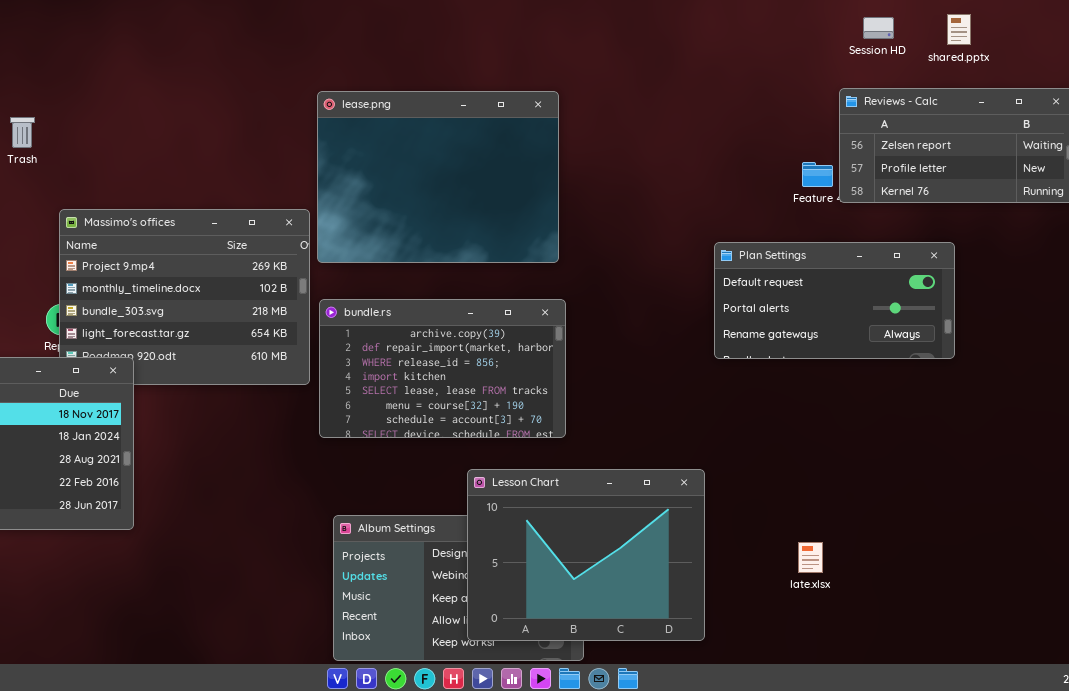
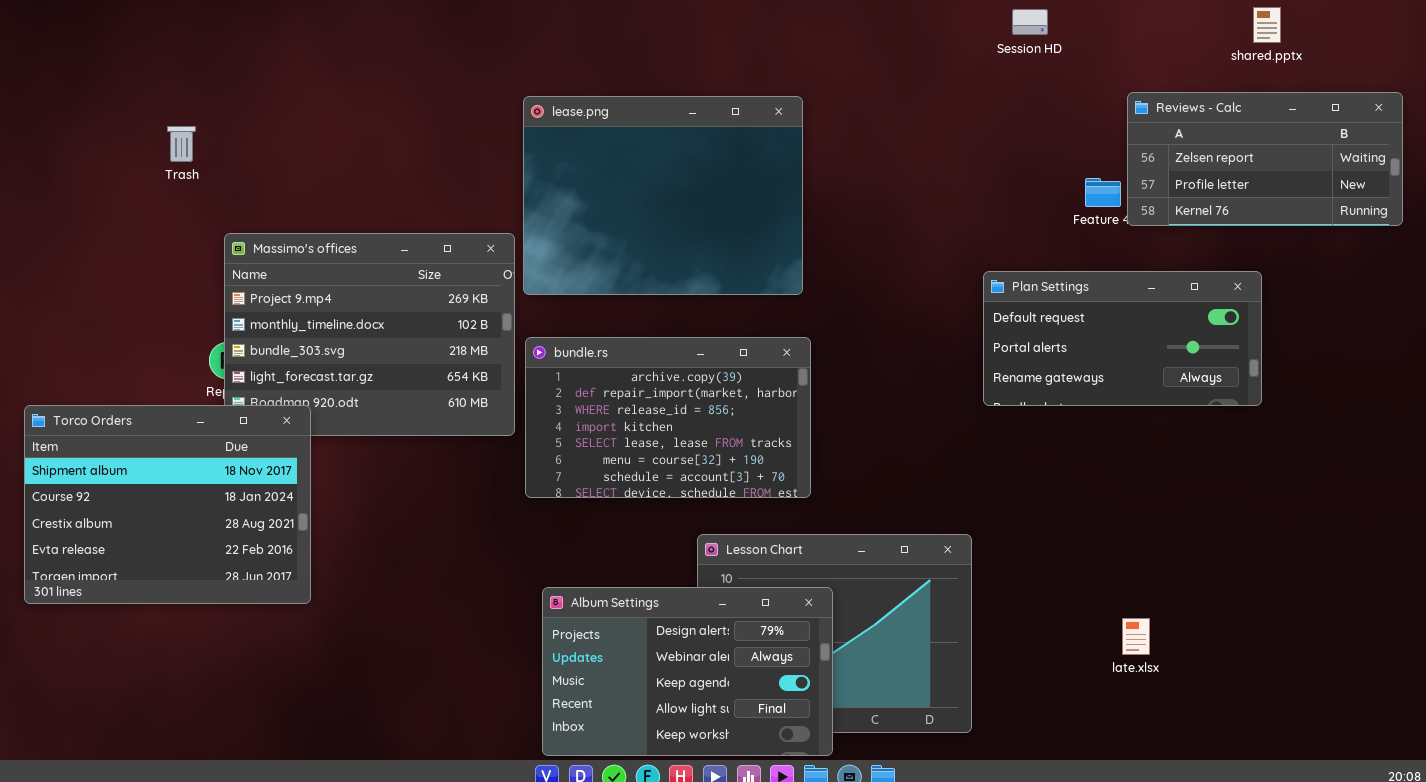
Session HD: [863,17,894,39] -> [1012,9,1048,35], moved
Album Settings: [333,515,584,661] -> [542,587,833,756], raised
late.xlsx: [798,542,823,573] -> [1122,618,1150,655], moved

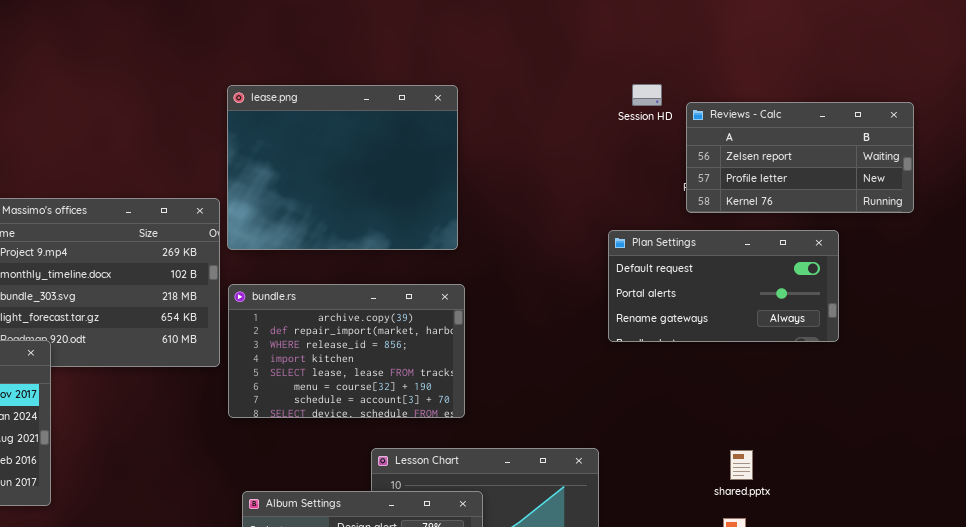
shared.pptx: [1253,7,1281,43] -> [730,450,753,480], moved
Session HD: [1012,9,1048,35] -> [632,84,662,106], moved
Reviews - Calc: [1127,92,1403,226] -> [686,102,914,213], moved

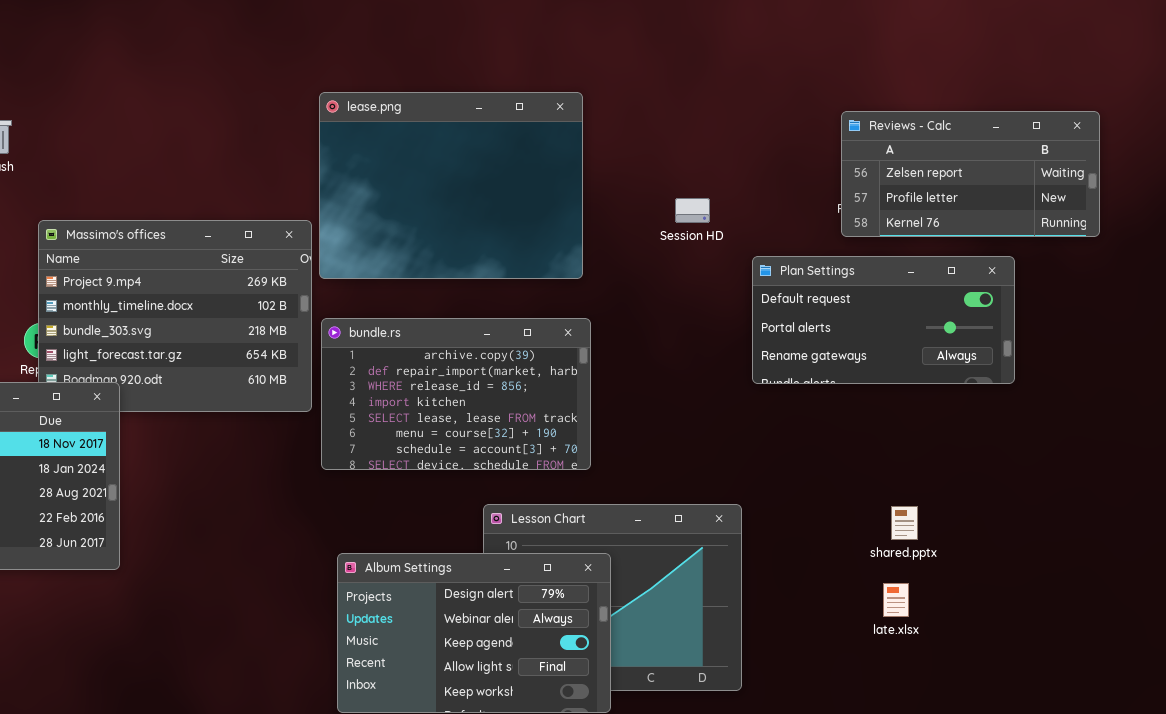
Session HD: [632,84,662,106] -> [675,198,710,223], moved

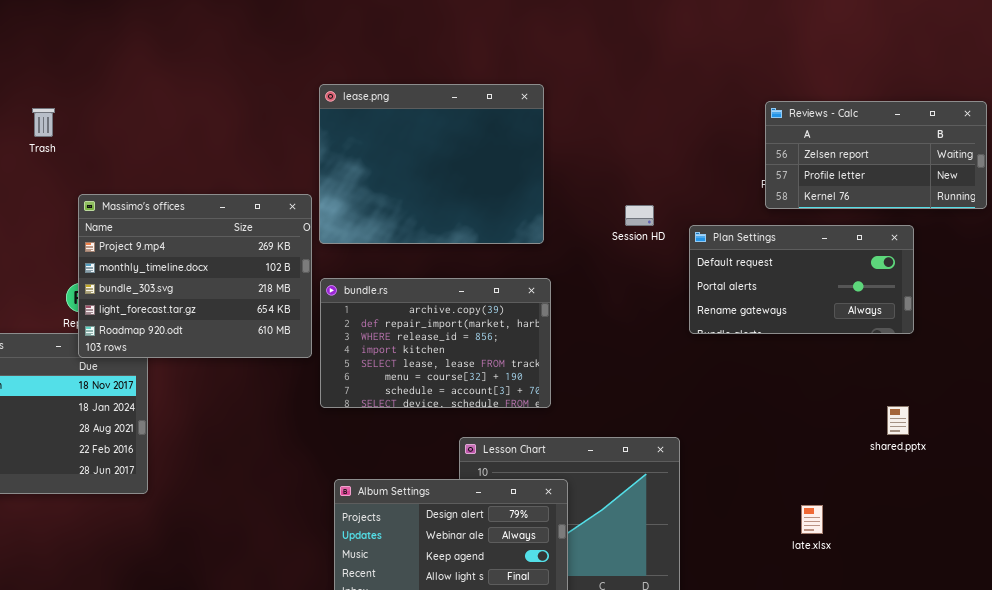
Session HD: [675,198,710,223] -> [625,205,654,226], moved
Massimo's offices: [38,220,312,412] -> [78,194,312,358], raised
shared.pptx: [891,506,918,540] -> [887,406,909,435], moved

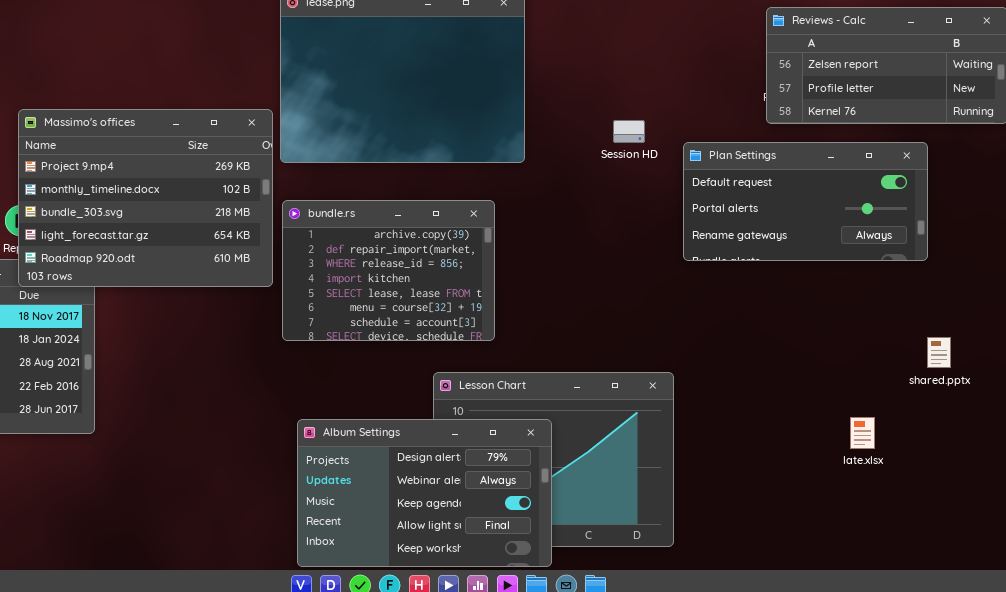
bundle.rs: [320,278,551,408] -> [282,200,495,341], resized
shared.pptx: [887,406,909,435] -> [927,337,951,368], moved
late.xlsx: [801,505,823,534] -> [850,417,875,449], moved

